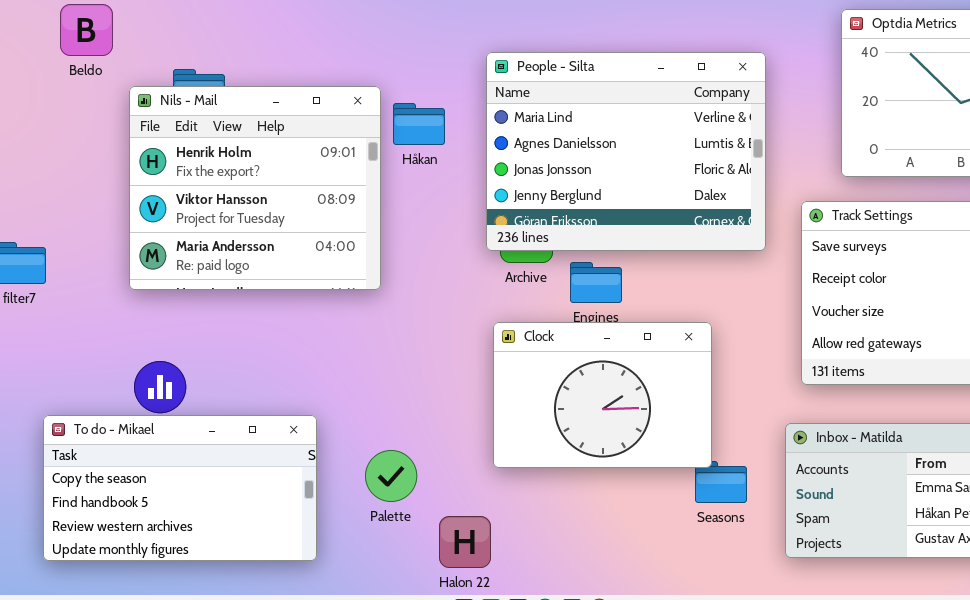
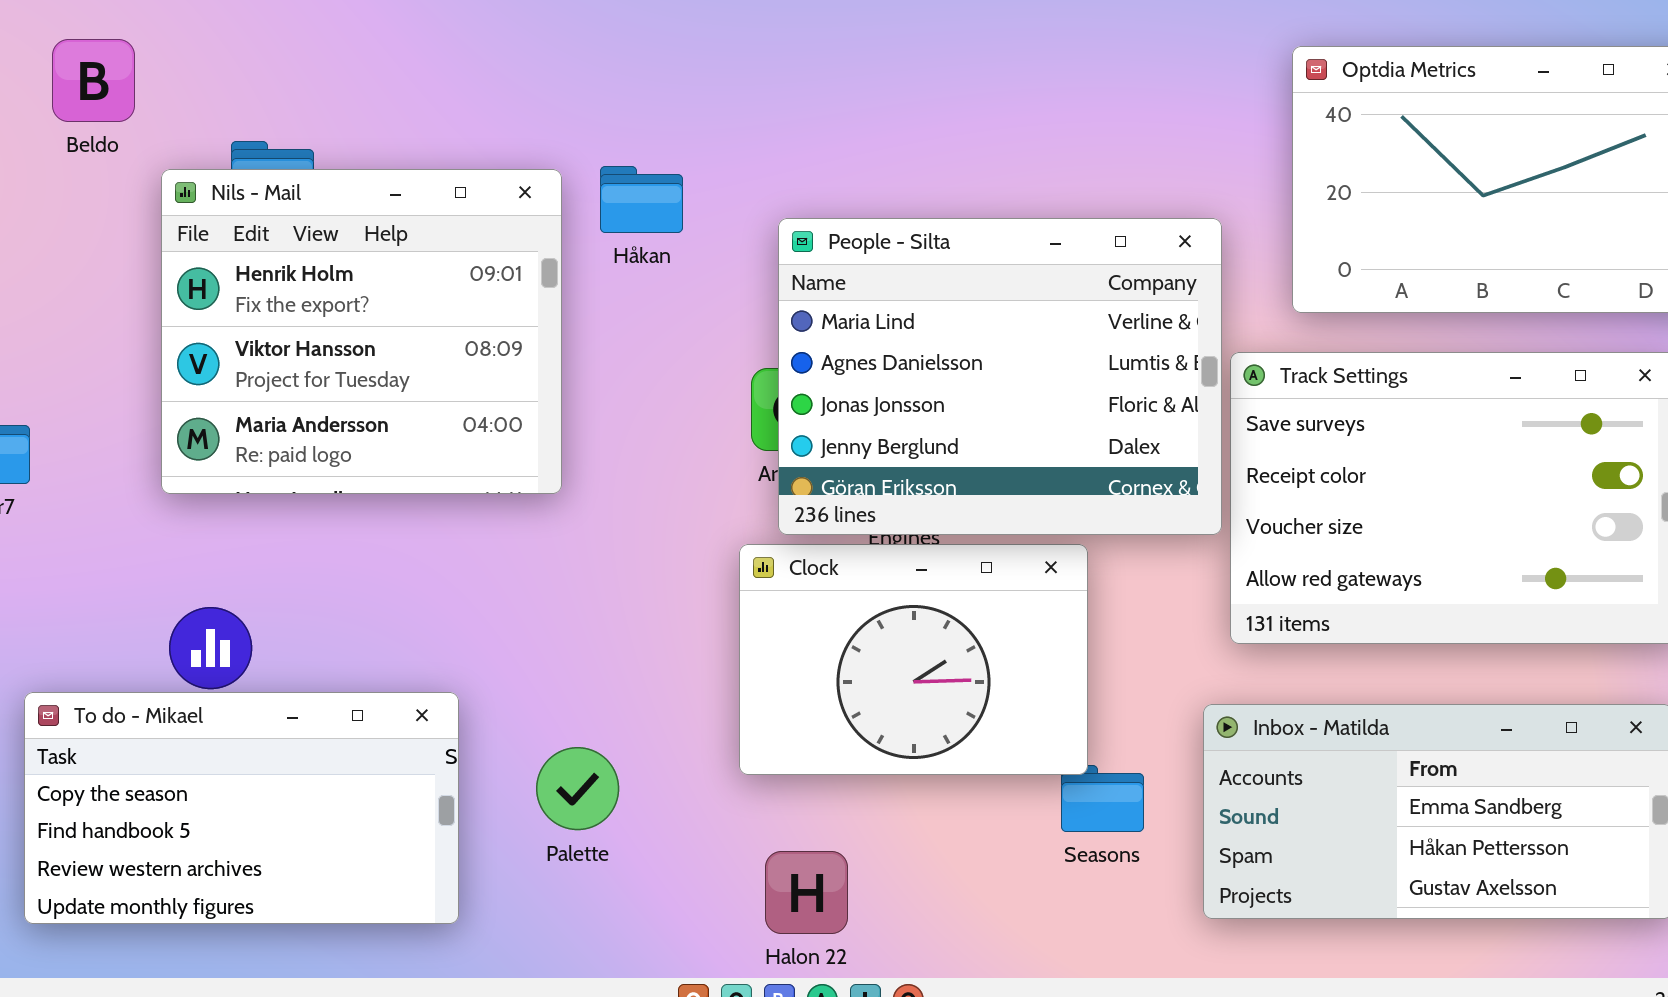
People - Silta: [486,52,766,251] -> [778,218,1222,535], moved
Håkan: [393,103,445,145] -> [600,166,683,233], moved
Halon 22: [439,516,491,568] -> [765,851,848,934], moved

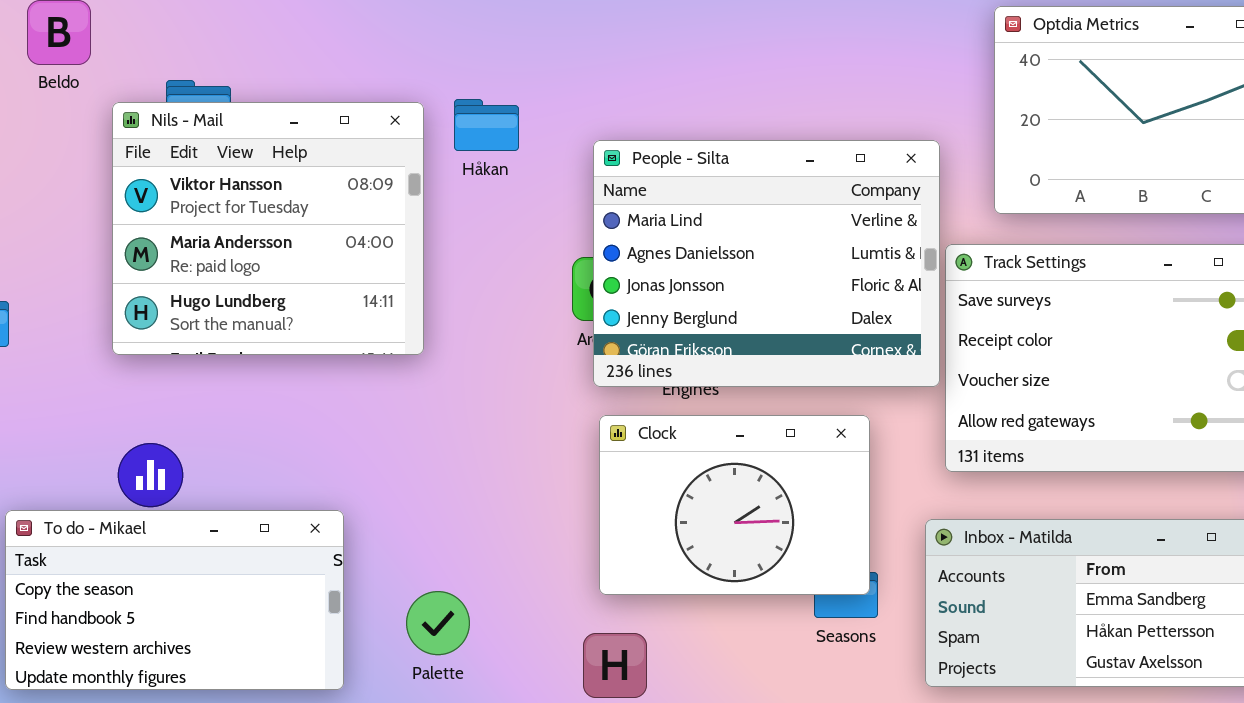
Nils - Mail: [161,169,562,494] -> [112,102,424,355], scrolled down 1 row
Clock: [739,544,1088,775] -> [599,415,870,595], moved
Palette: [536,747,619,830] -> [406,591,470,655], moved

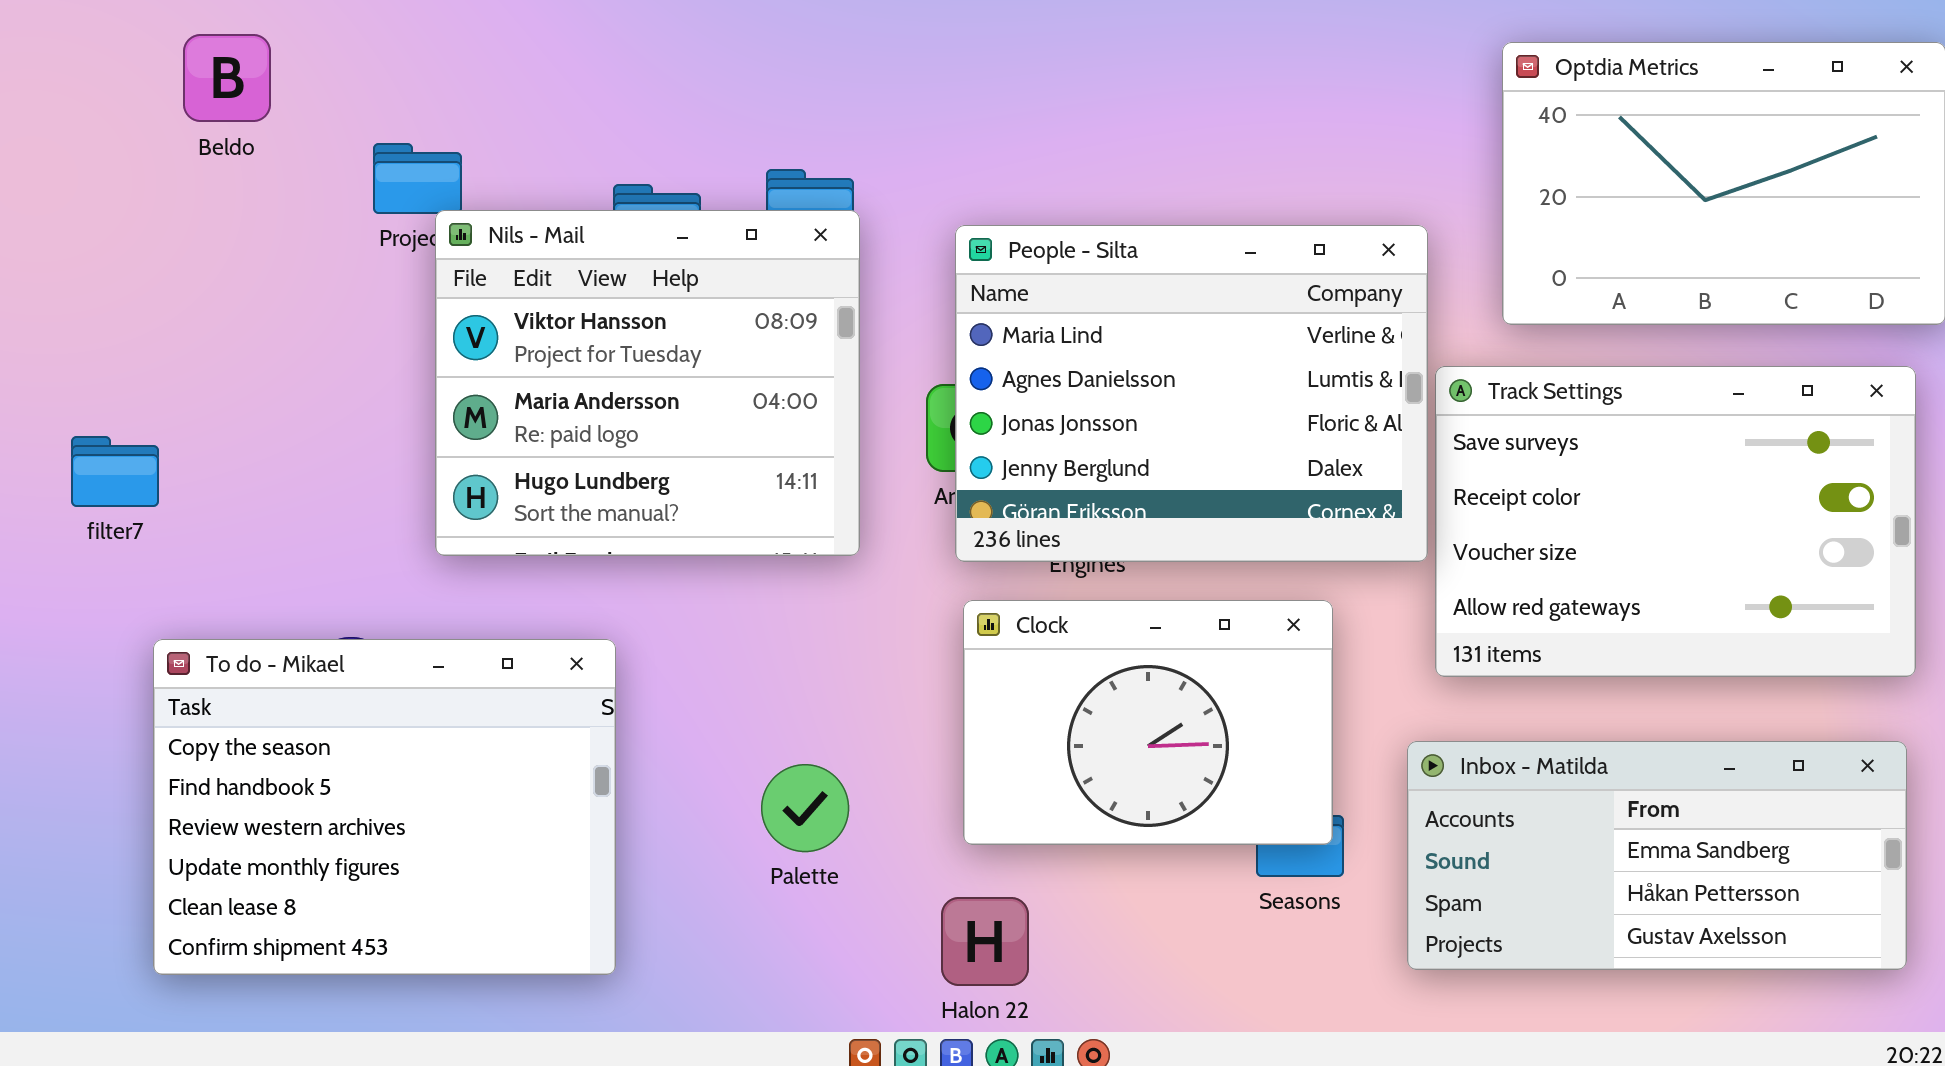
Nils - Mail: [112,102,424,355] -> [435,210,860,556], moved
To do - Mikael: [5,510,344,690] -> [153,639,616,975], resized
Palette: [406,591,470,655] -> [761,764,849,852], moved

